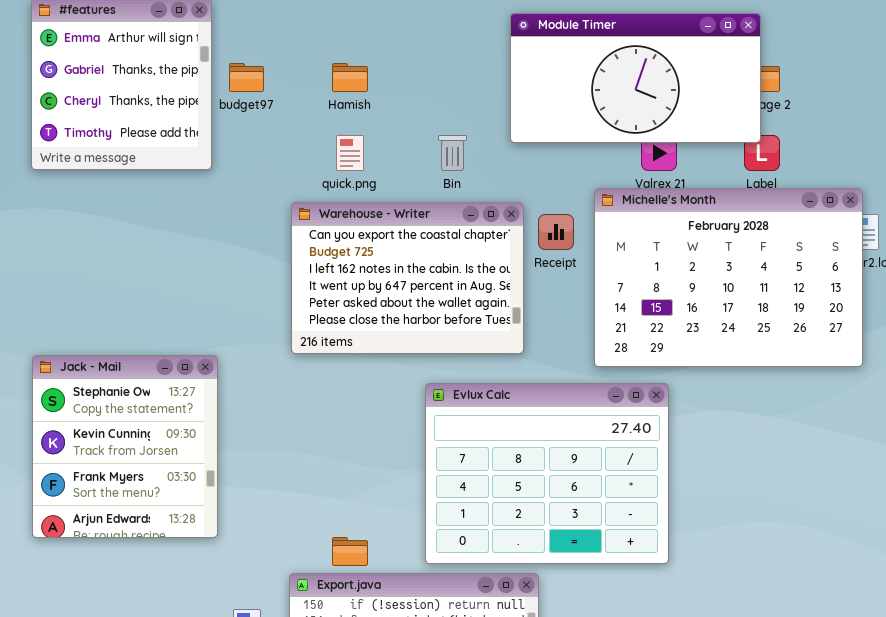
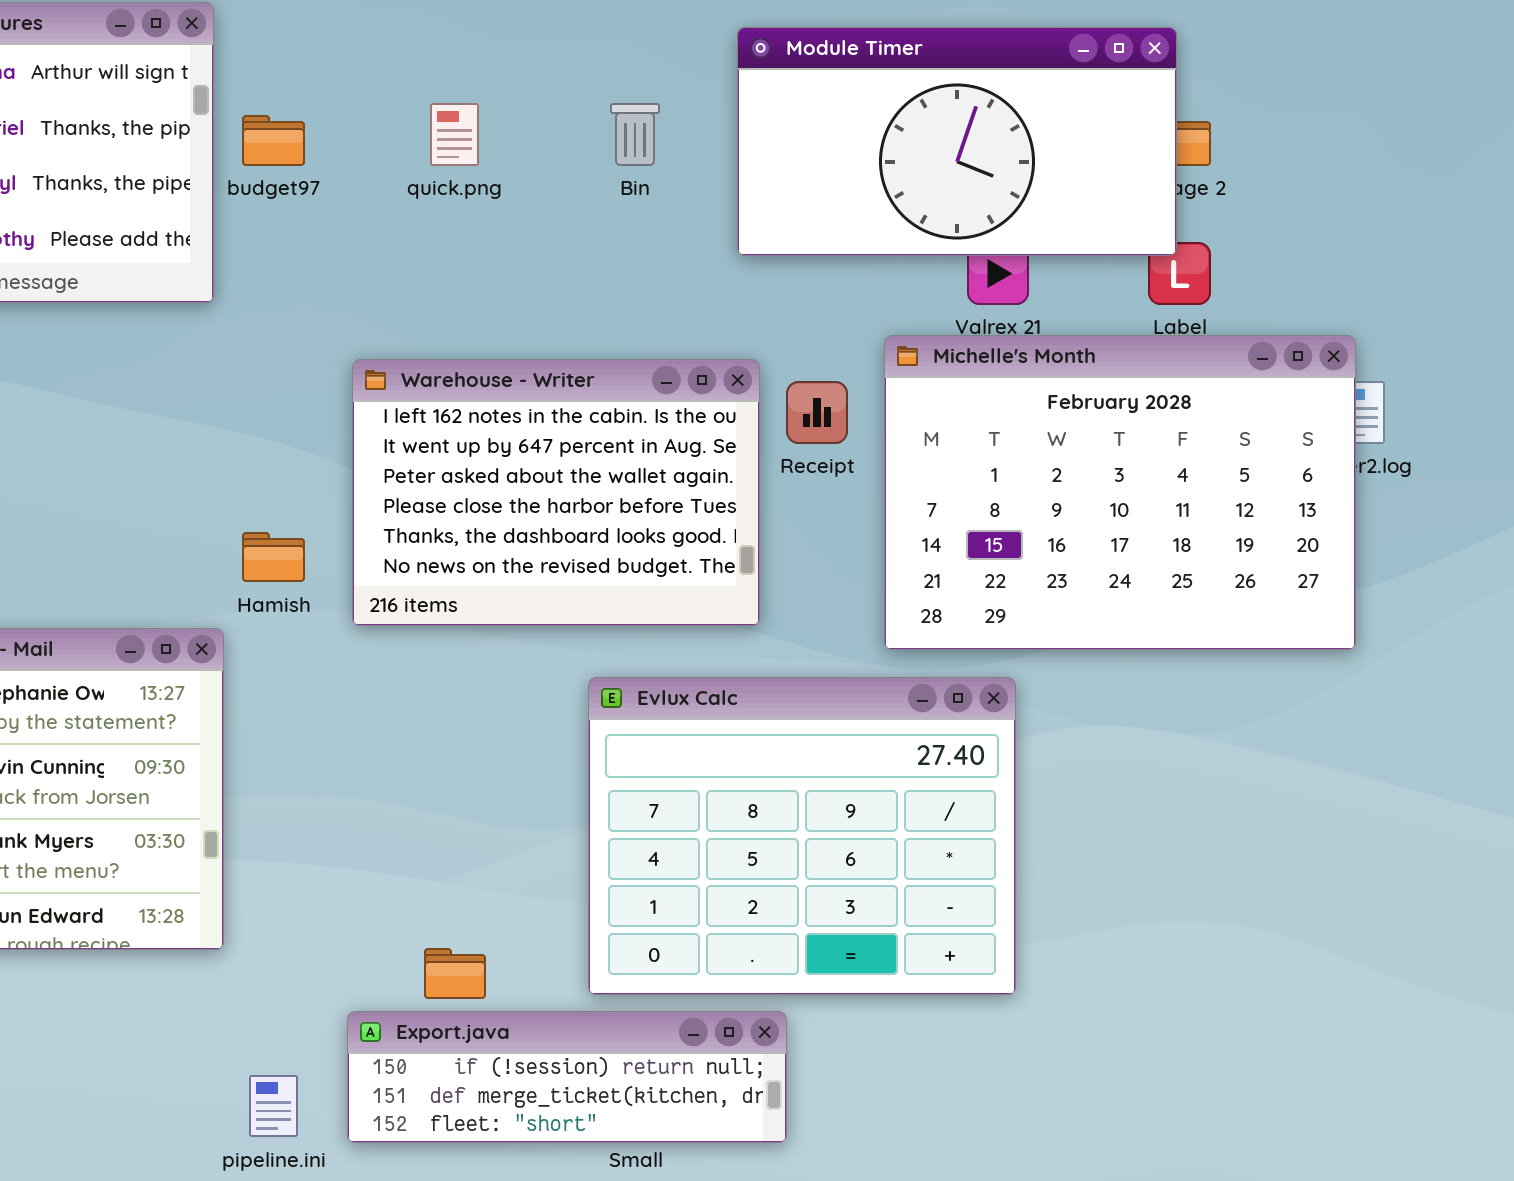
Hamish: [332,63,368,92] -> [242,532,305,582], moved
quick.png: [336,135,364,171] -> [430,103,479,166], moved
Bin: [438,135,467,171] -> [610,103,660,166], moved
Warehouse - Writer: [291,202,524,354] -> [352,359,760,626], scrolled down 2 rows

